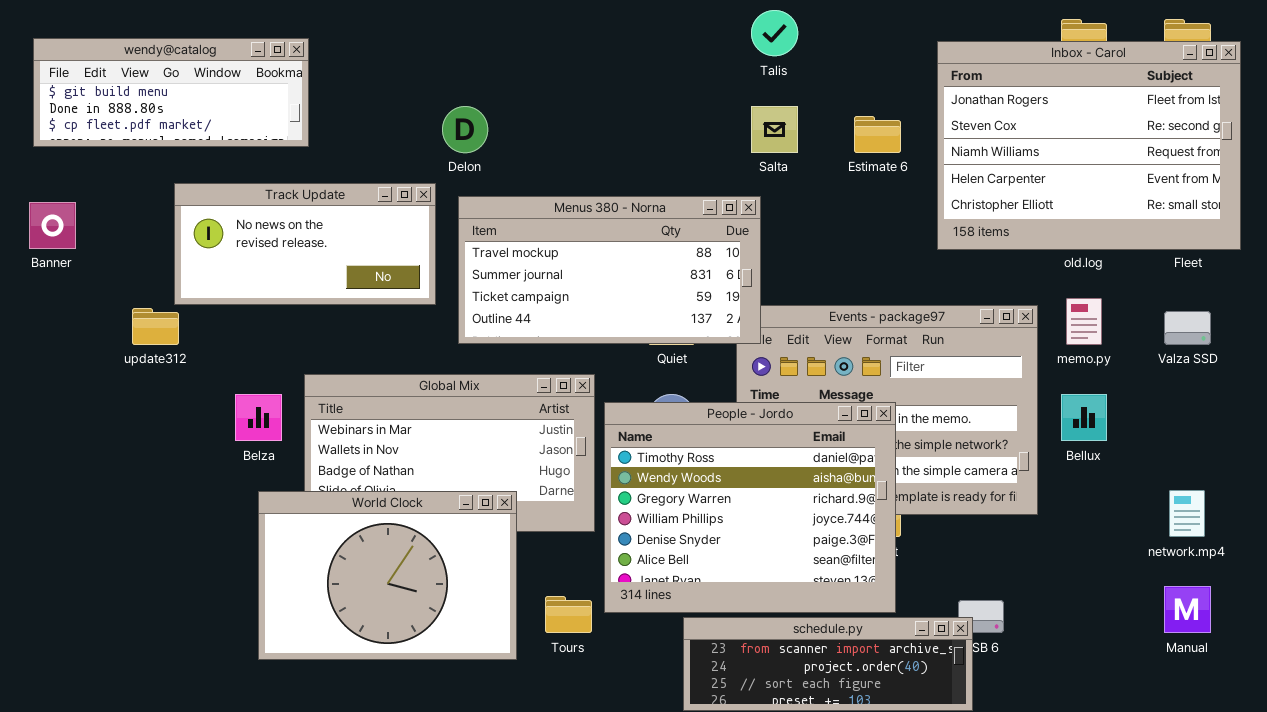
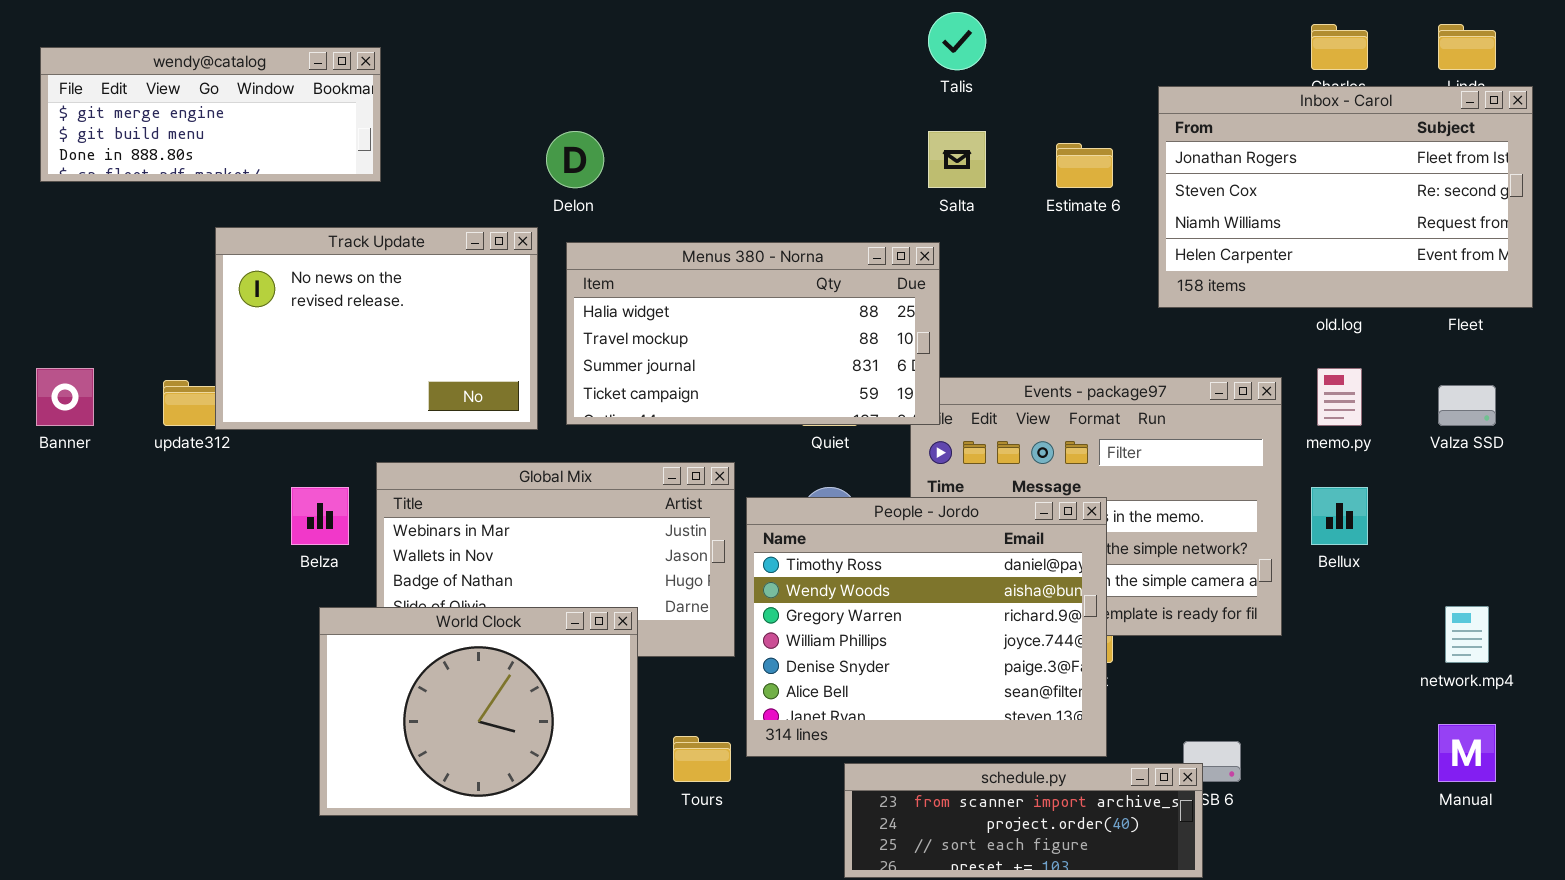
wendy@catalog: [33,38,309,147] -> [40,47,381,182], scrolled up 1 row
Inbox - Carol: [937,41,1241,250] -> [1158,86,1533,308], resized
Track Update: [174,183,436,305] -> [215,227,538,430], resized
Menus 380 - Norna: [458,196,761,344] -> [566,242,940,425], scrolled up 1 row
Banner: [29,202,76,249] -> [36,368,94,426], moved

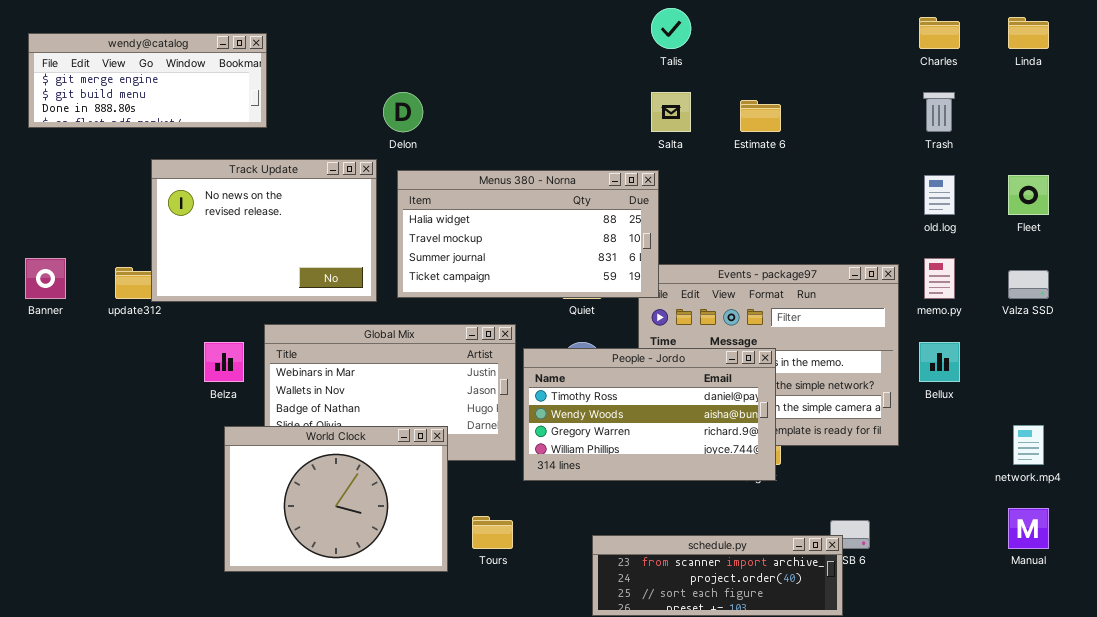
Inbox - Carol: [1158,86,1533,308] -> none, closed
People - Jordo: [746,497,1107,757] -> [523,348,776,481], resized

